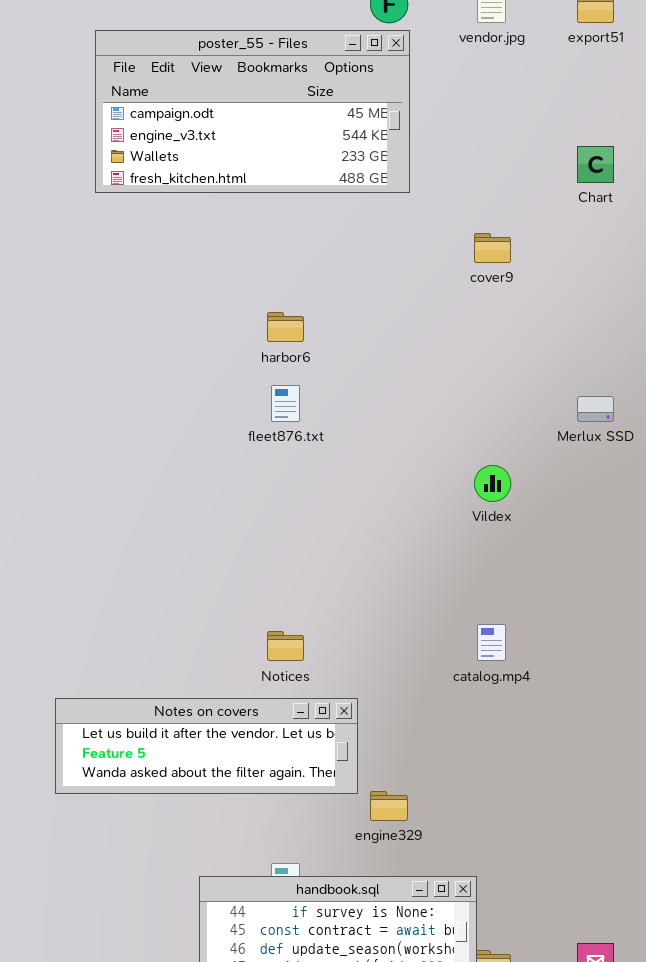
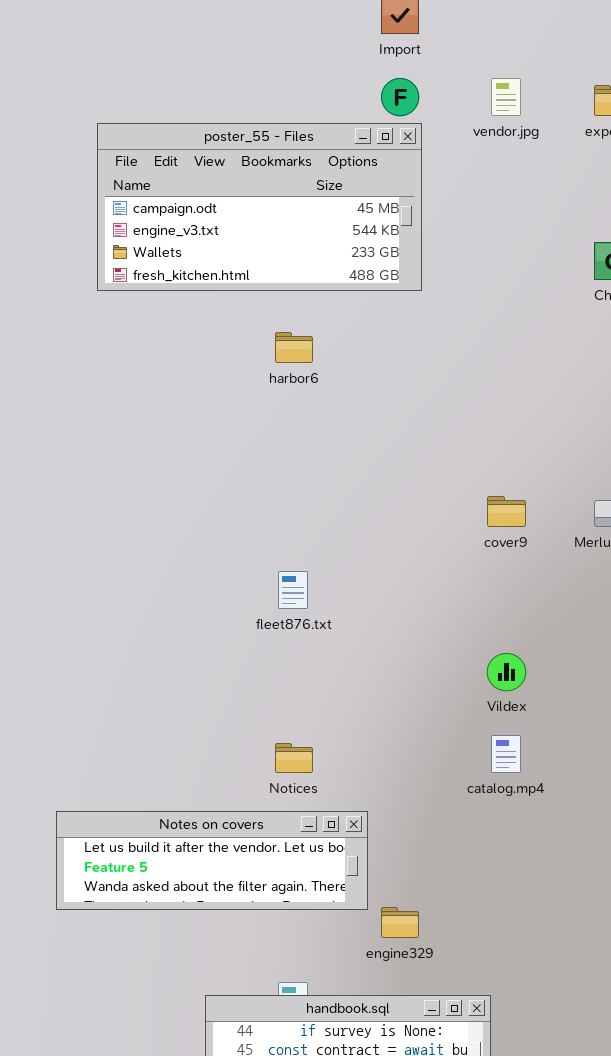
cover9: [474,233,511,263] -> [487,496,526,527], moved
harbor6: [267,312,304,342] -> [275,332,313,363], moved
fleet876.txt: [271,385,300,422] -> [278,571,308,609], moved
Vildex: [474,465,511,502] -> [487,653,526,691], moved

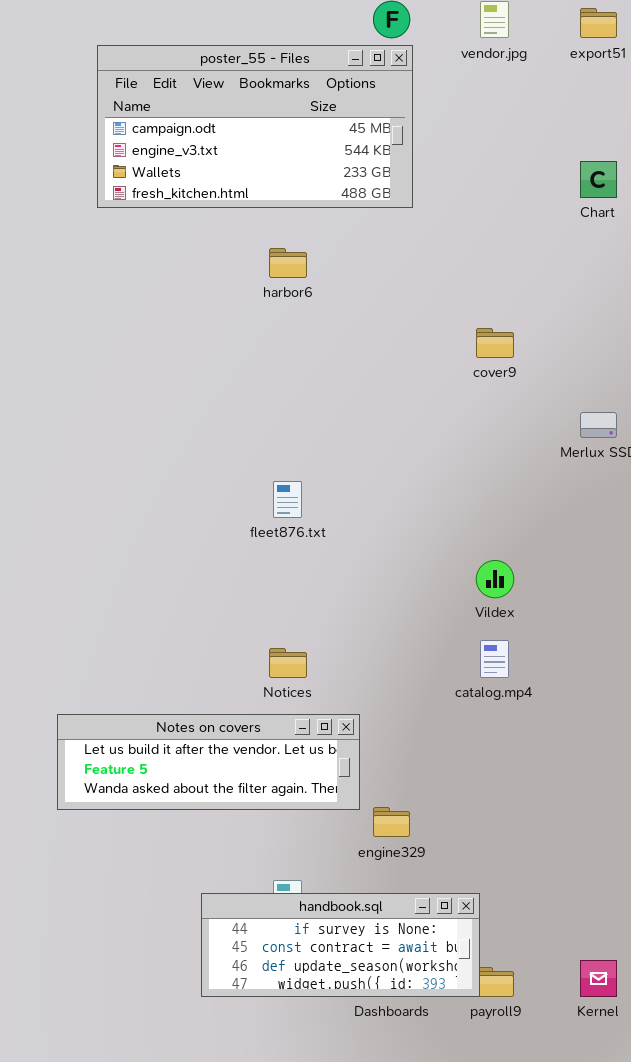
cover9: [487,496,526,527] -> [476,328,514,358], moved

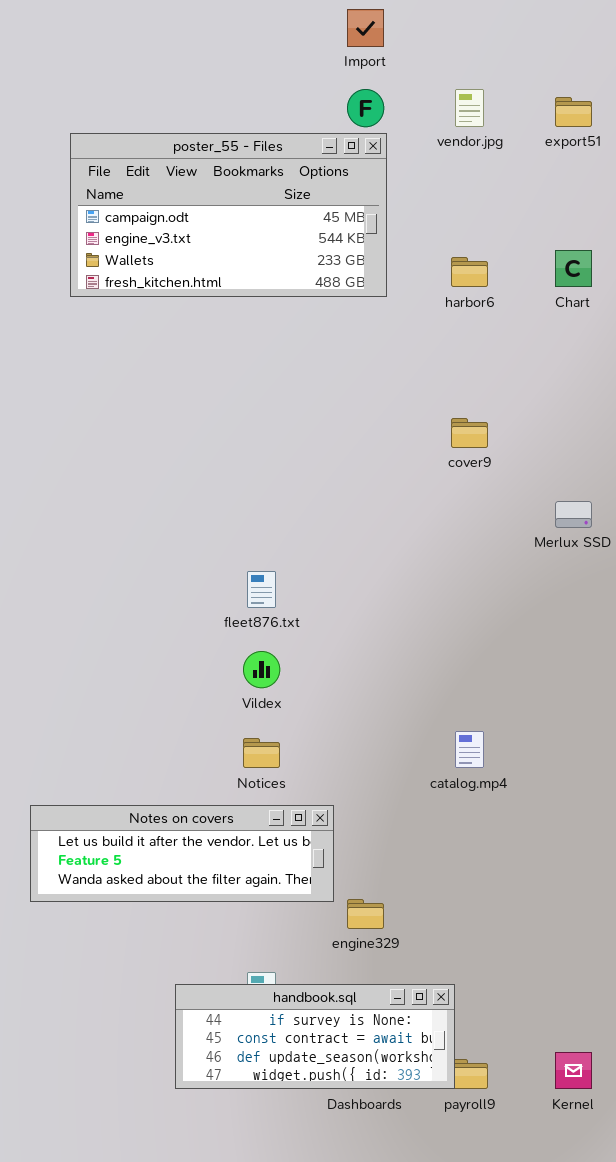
harbor6: [269,248,307,278] -> [451,257,488,287], moved
Vildex: [476,560,514,598] -> [243,651,280,688], moved

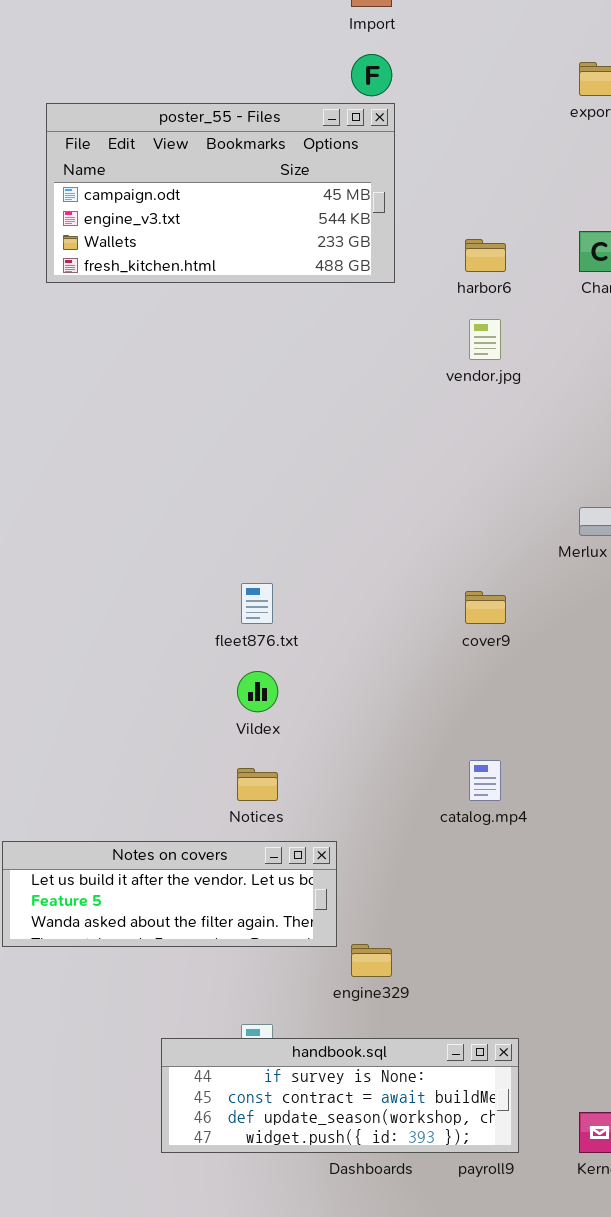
vendor.jpg: [455,89,484,127] -> [469,319,501,360], moved
cover9: [451,418,488,448] -> [465,591,506,624], moved
handbook.sql: [175,984,455,1089] -> [161,1038,519,1153], resized

